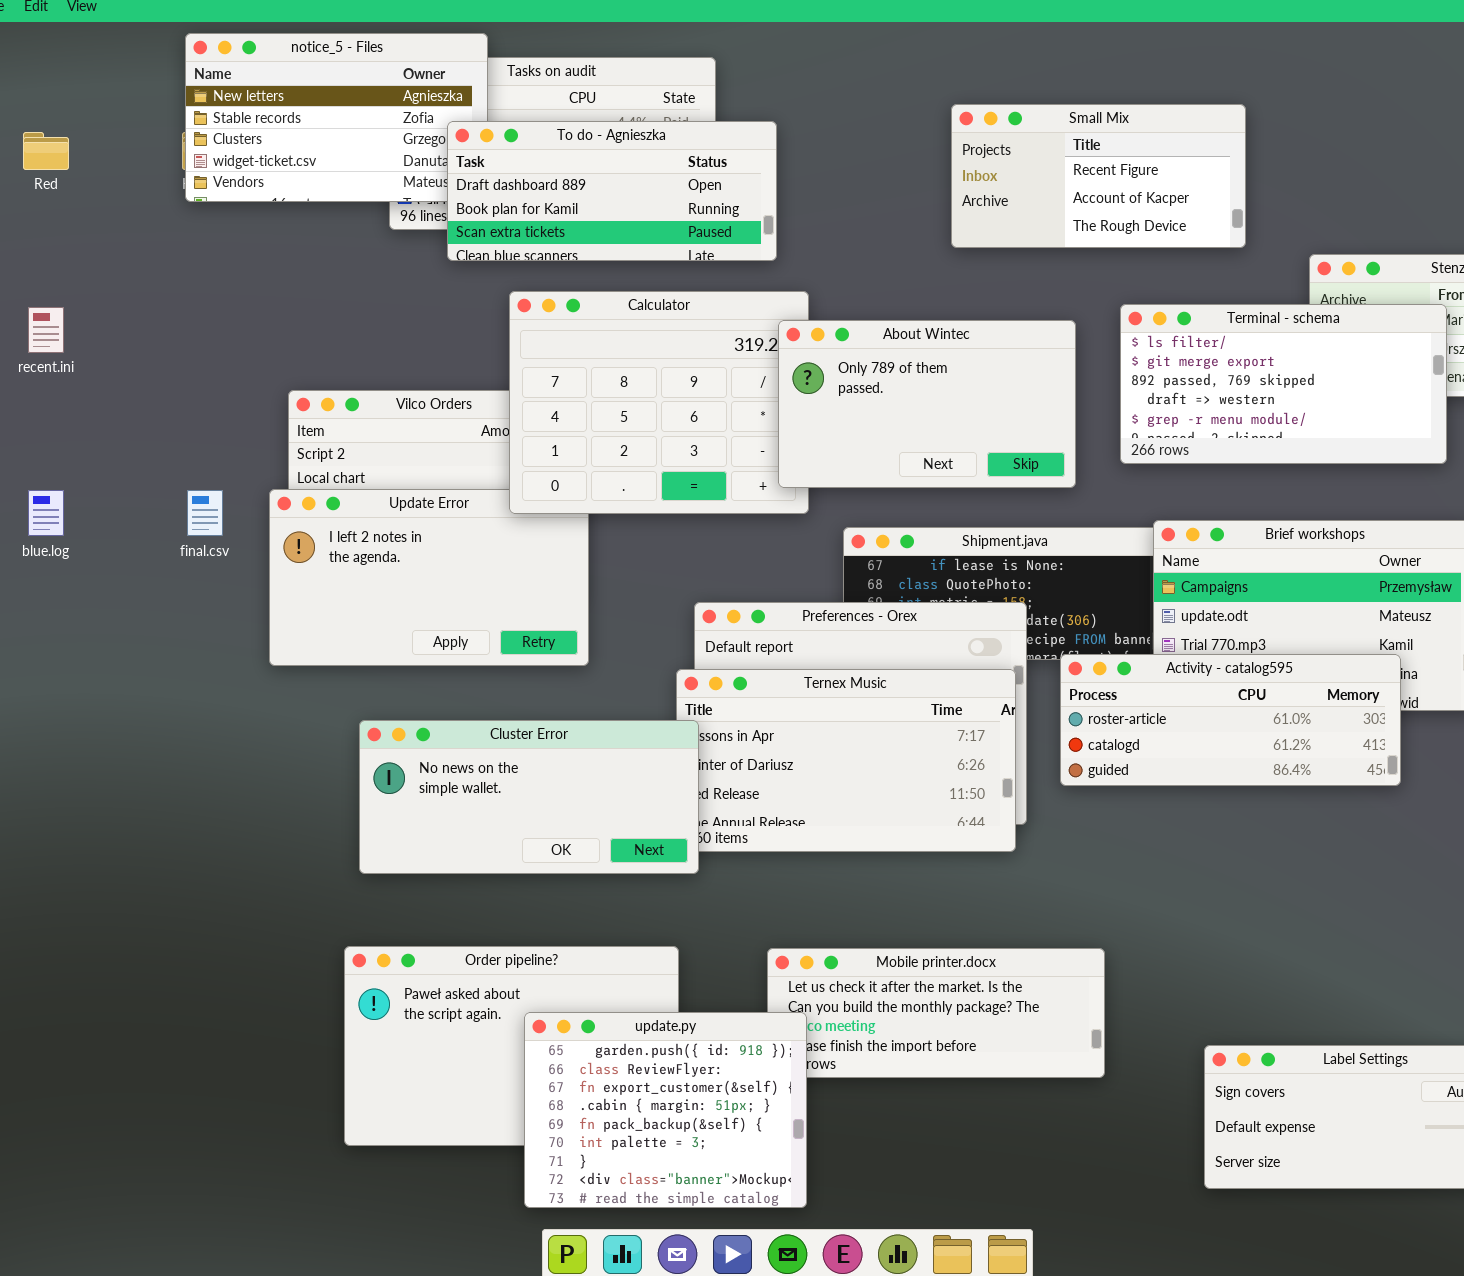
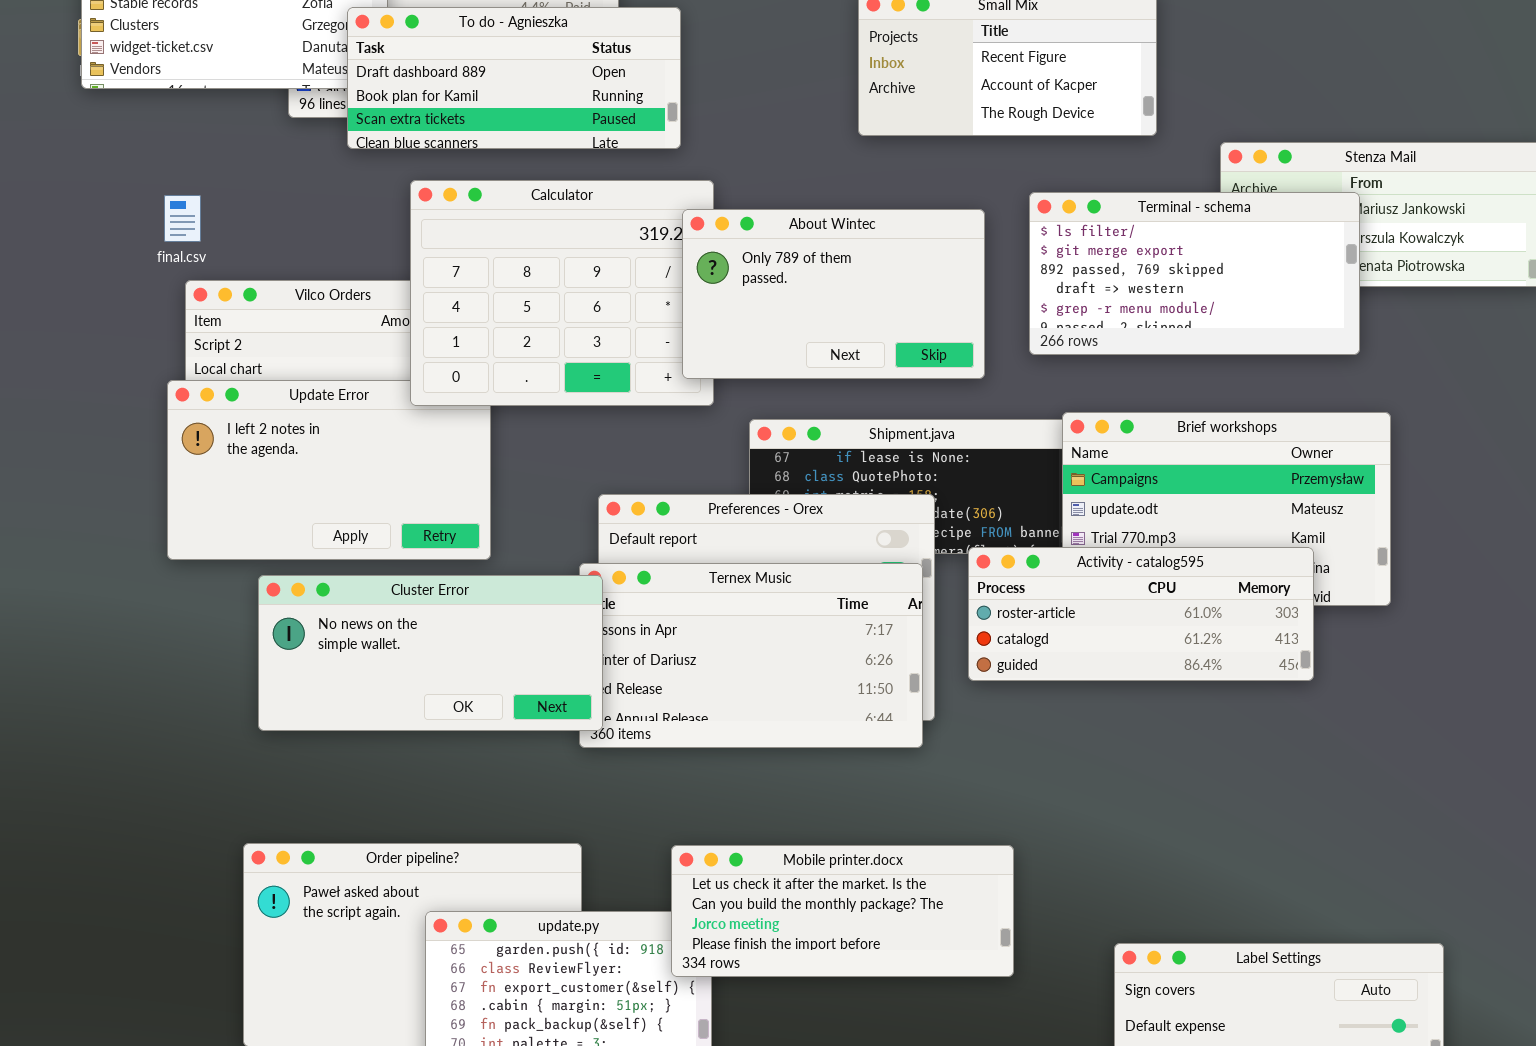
final.csv: [187,490,223,536] -> [164,195,201,242], moved
Cluster Error: [359,720,699,874] -> [258,575,603,731], moved
Mobile printer.docx: [767,948,1105,1078] -> [671,845,1014,977], raised

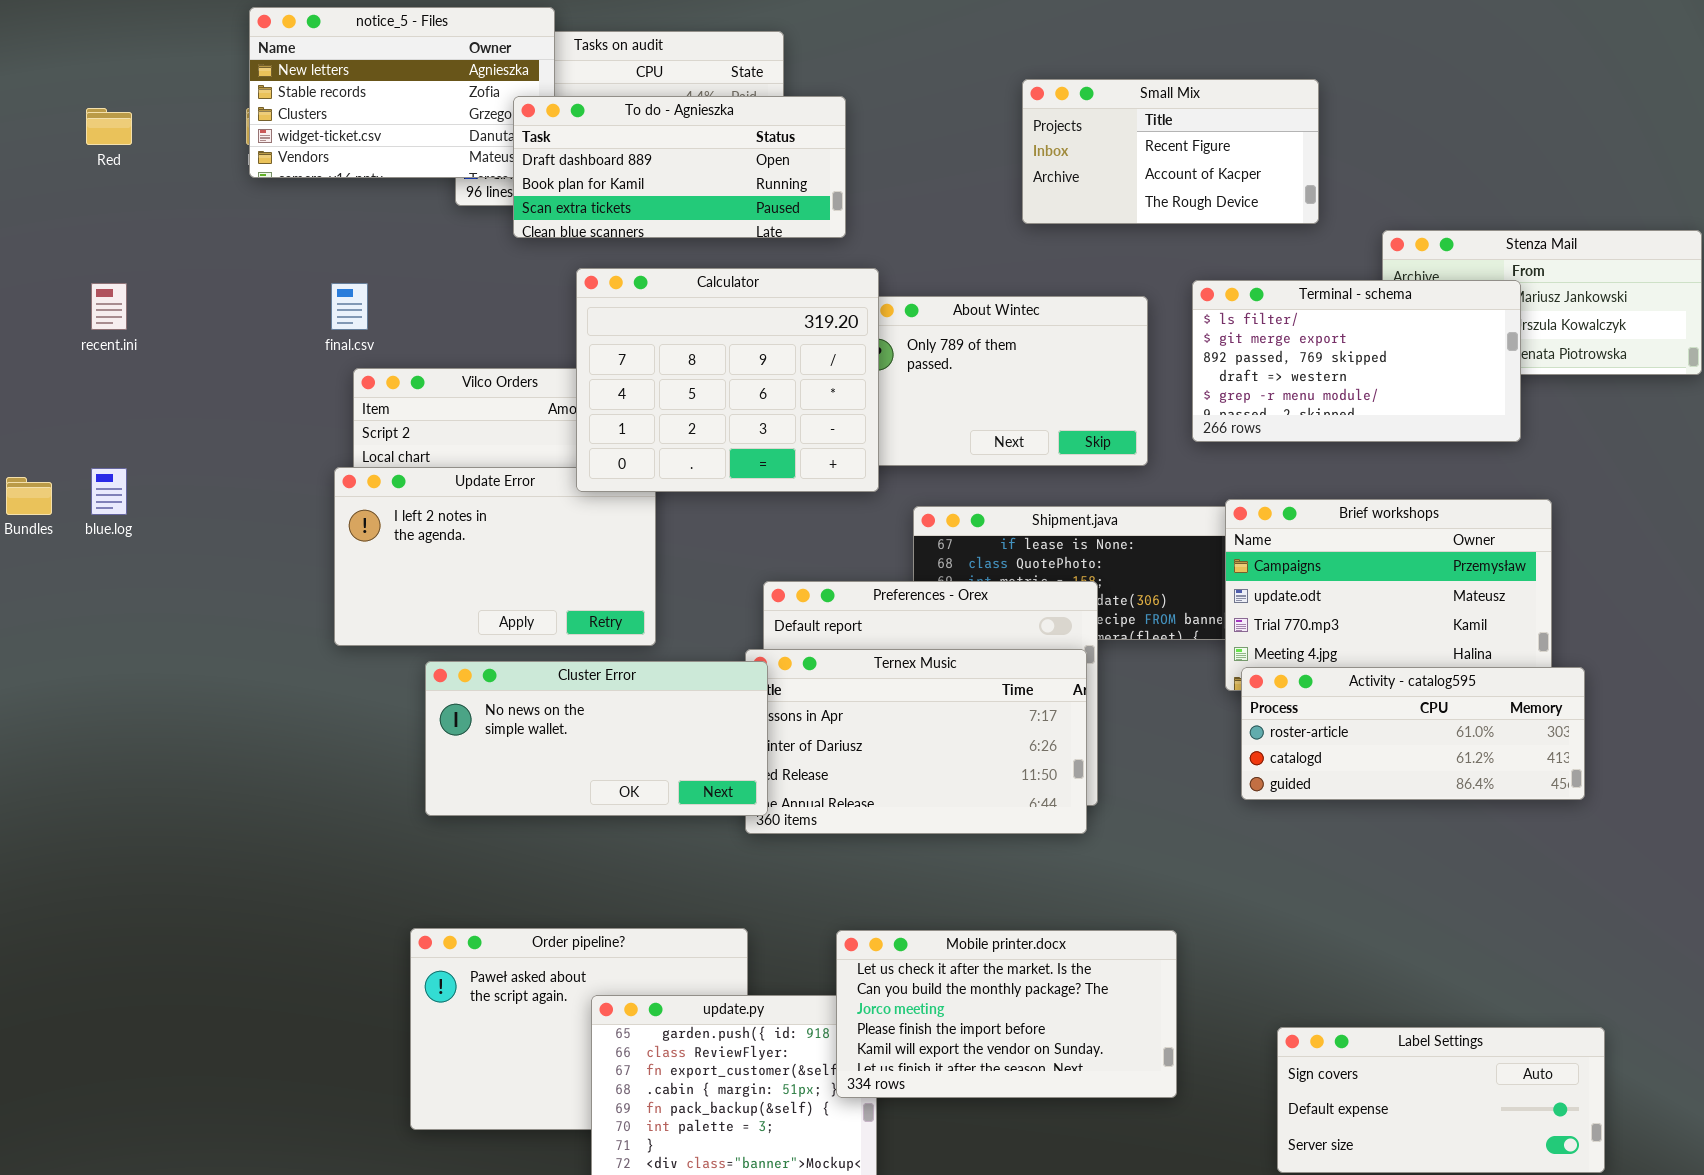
Calculator: [410,180,714,406] -> [576,268,879,492], raised
Activity - catalog595: [968,547,1314,681] -> [1241,667,1585,800], moved
Mobile printer.docx: [671,845,1014,977] -> [836,930,1177,1098], resized

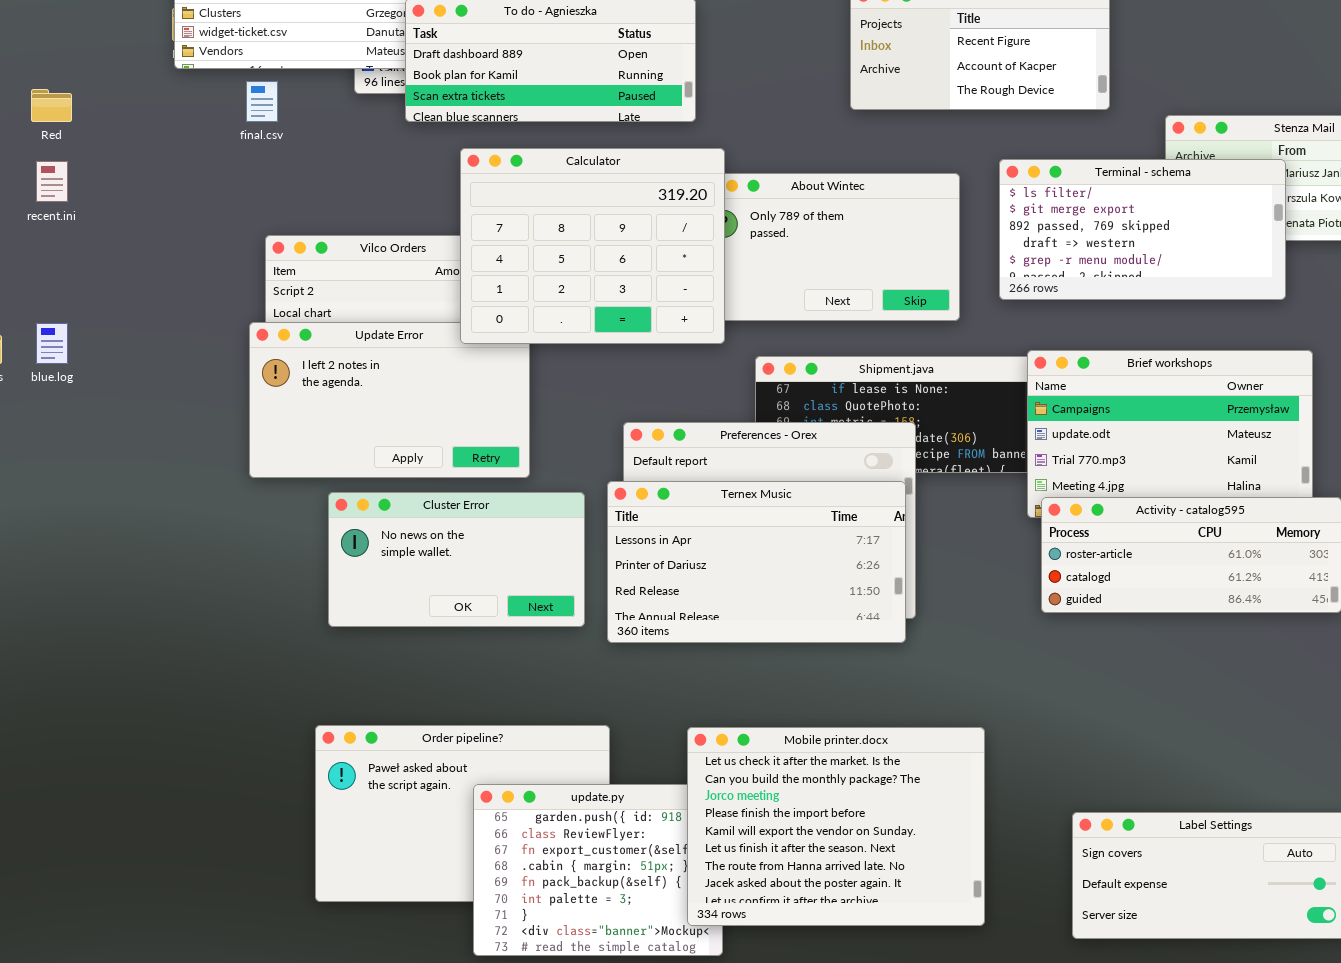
Red: [86,108,132,145] -> [31,89,72,122], moved
final.csv: [331,283,368,330] -> [246,81,278,122], moved
Cluster Error: [425,661,768,816] -> [328,492,585,627], resized
Mobile printer.docx: [836,930,1177,1098] -> [687,727,985,926], resized

